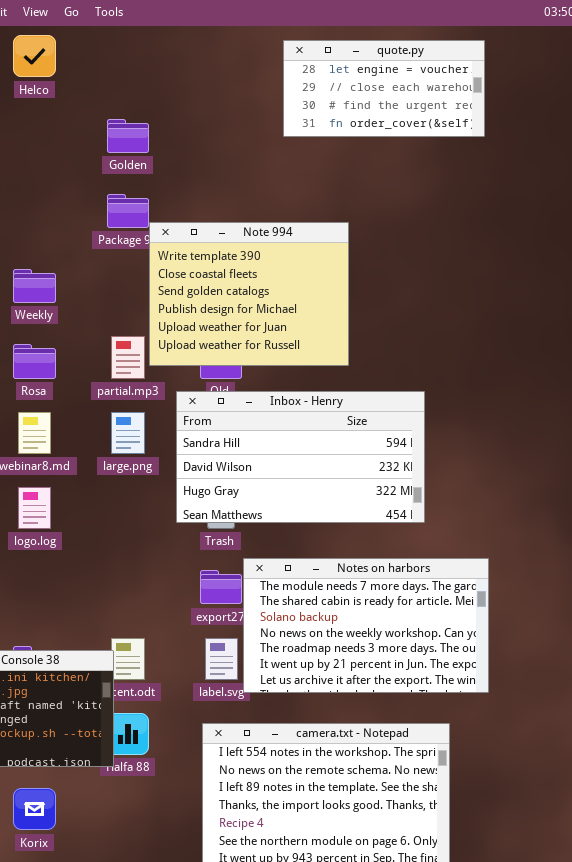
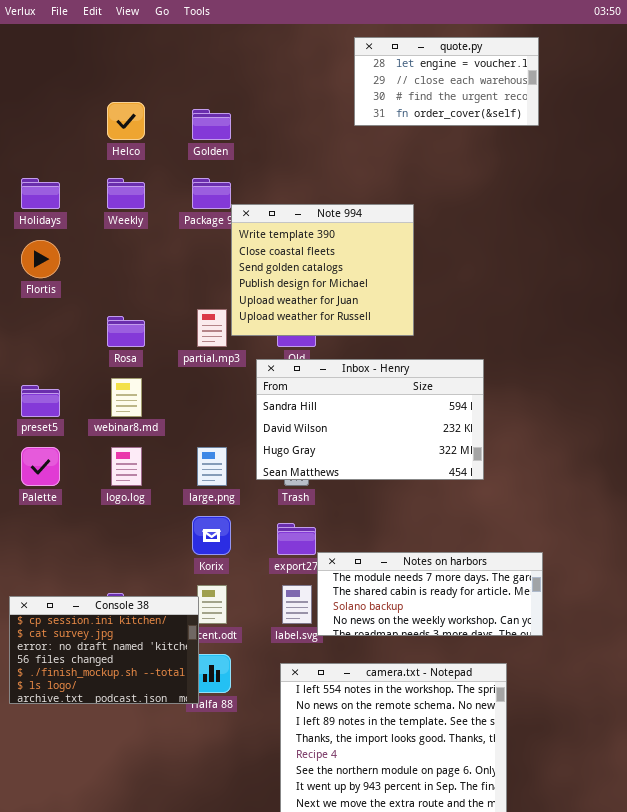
Helco: [13,35,56,77] -> [107,102,145,140], moved
Weekly: [13,269,56,303] -> [107,178,145,209], moved
large.png: [111,412,145,454] -> [197,447,227,486], moved
Notes on harbors: [243,558,489,693] -> [317,552,543,636], resized
Korix: [13,788,56,830] -> [192,516,231,555], moved

